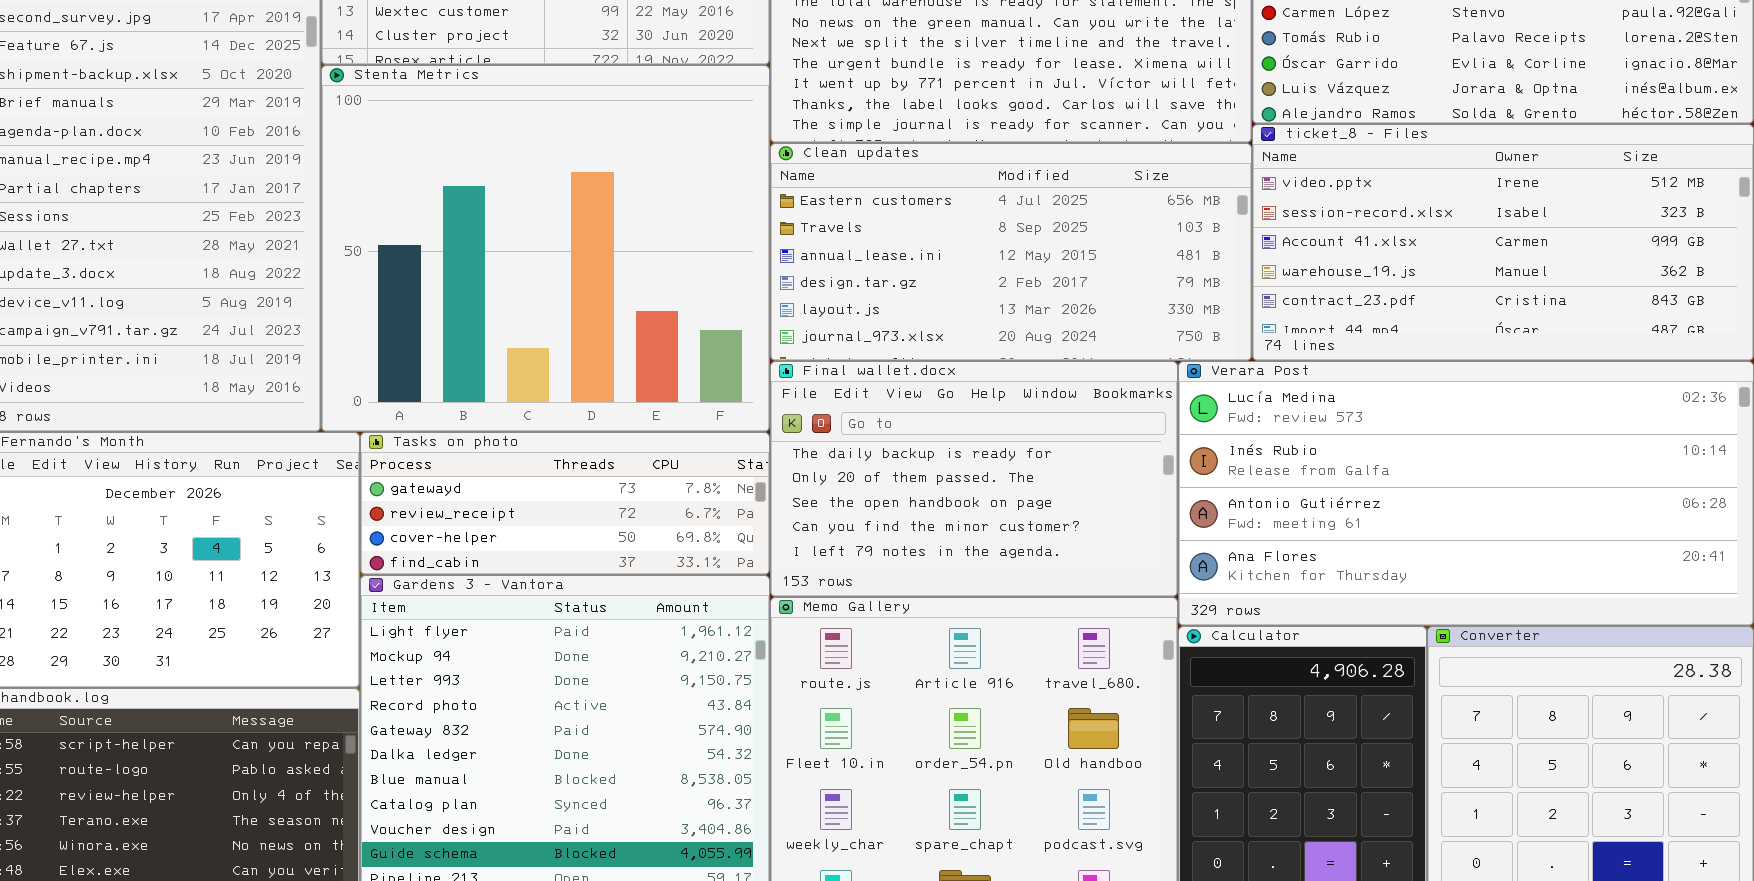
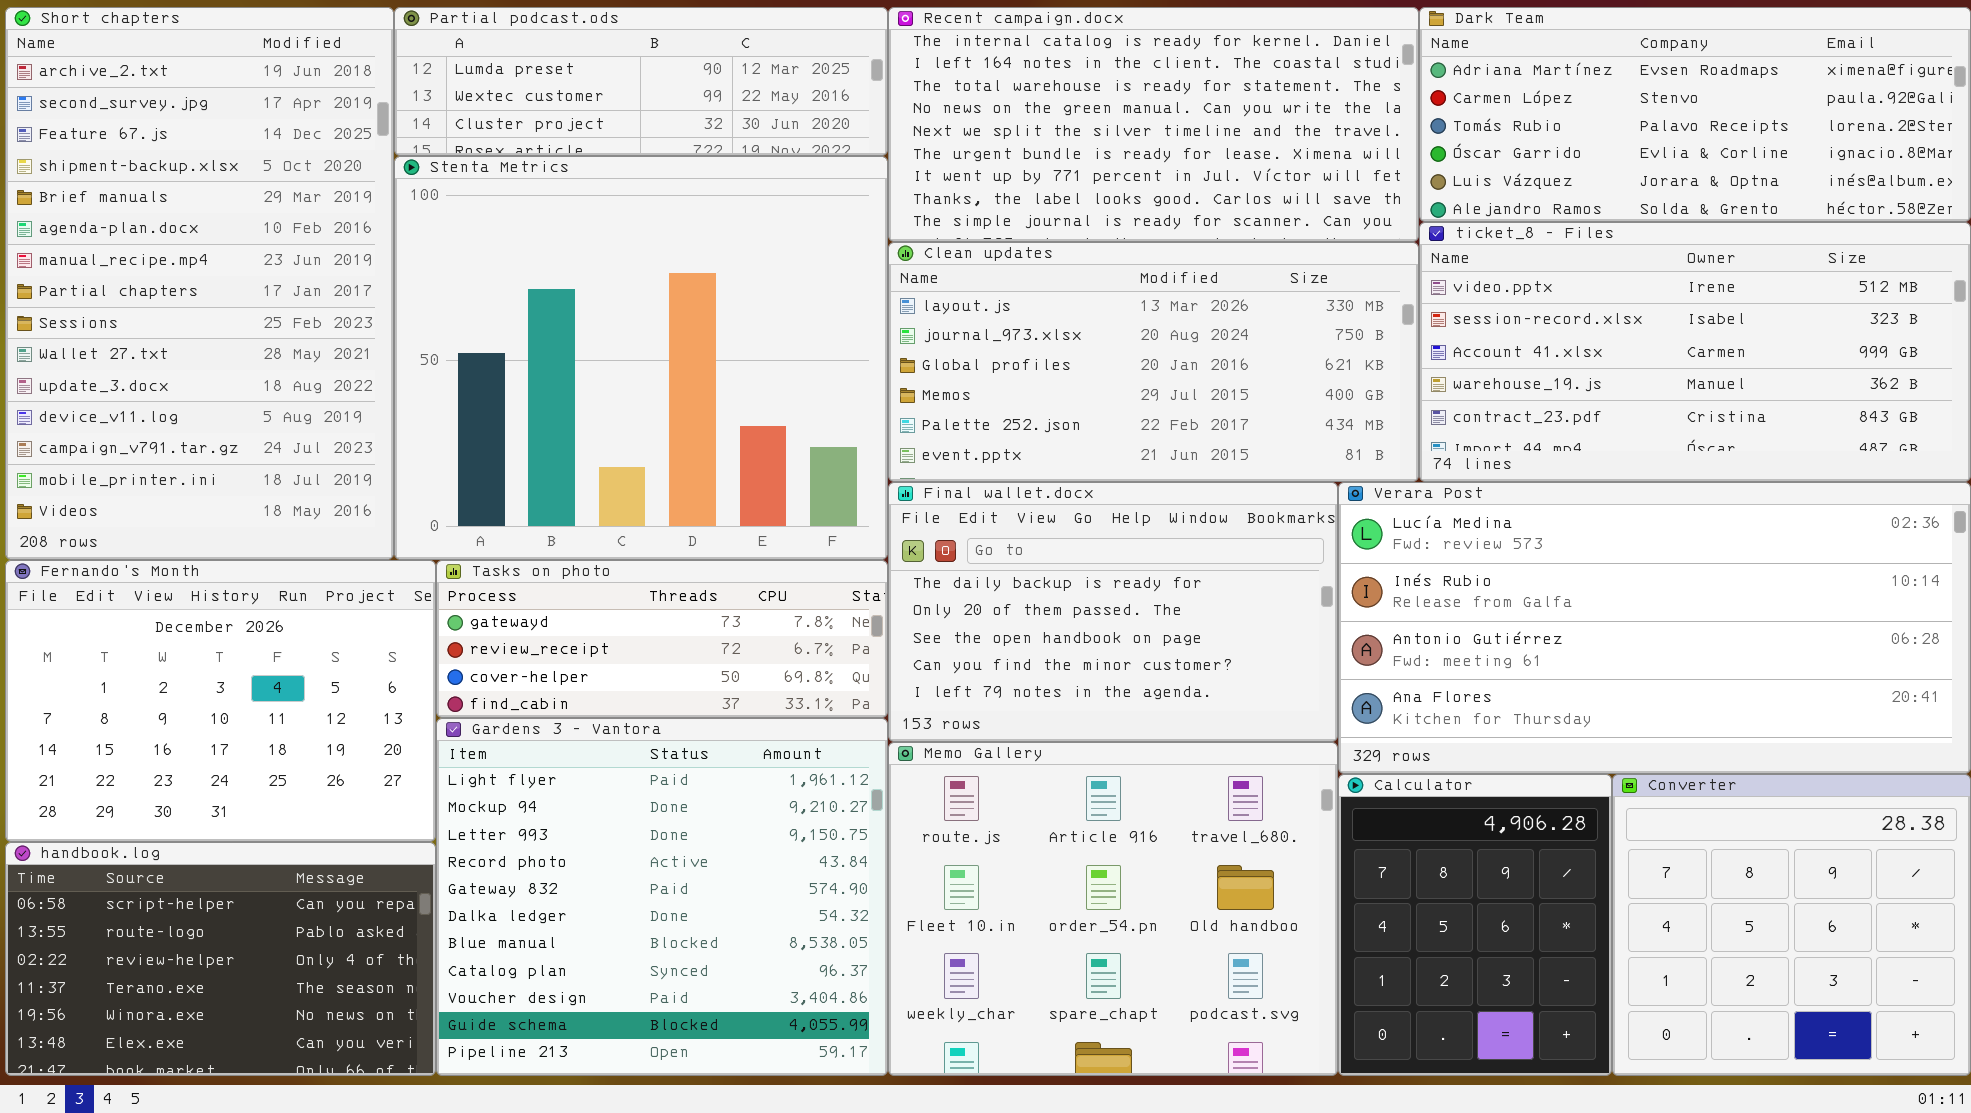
Clean updates: [770,143,1252,361] -> [888,242,1419,482], scrolled down 4 rows

